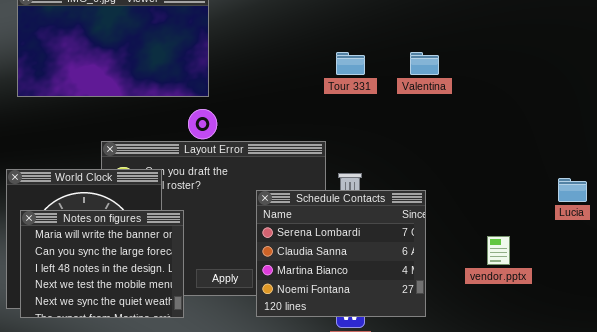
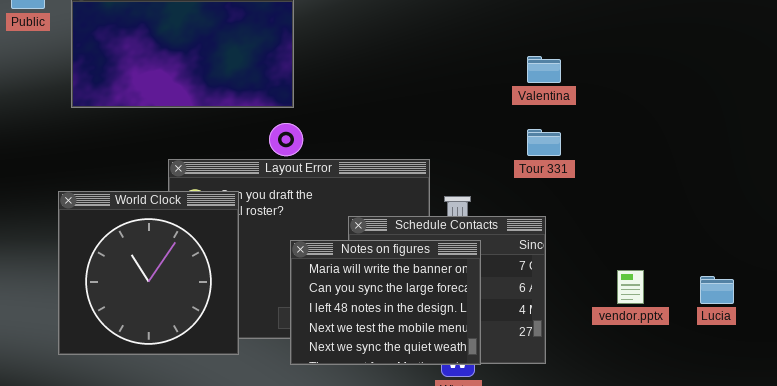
Tour 331: [336,52,365,75] -> [527,129,561,156], moved
Lucia: [558,178,587,202] -> [700,276,734,304], moved
Notes on figures: [20,210,184,318] -> [290,240,481,365], moved

